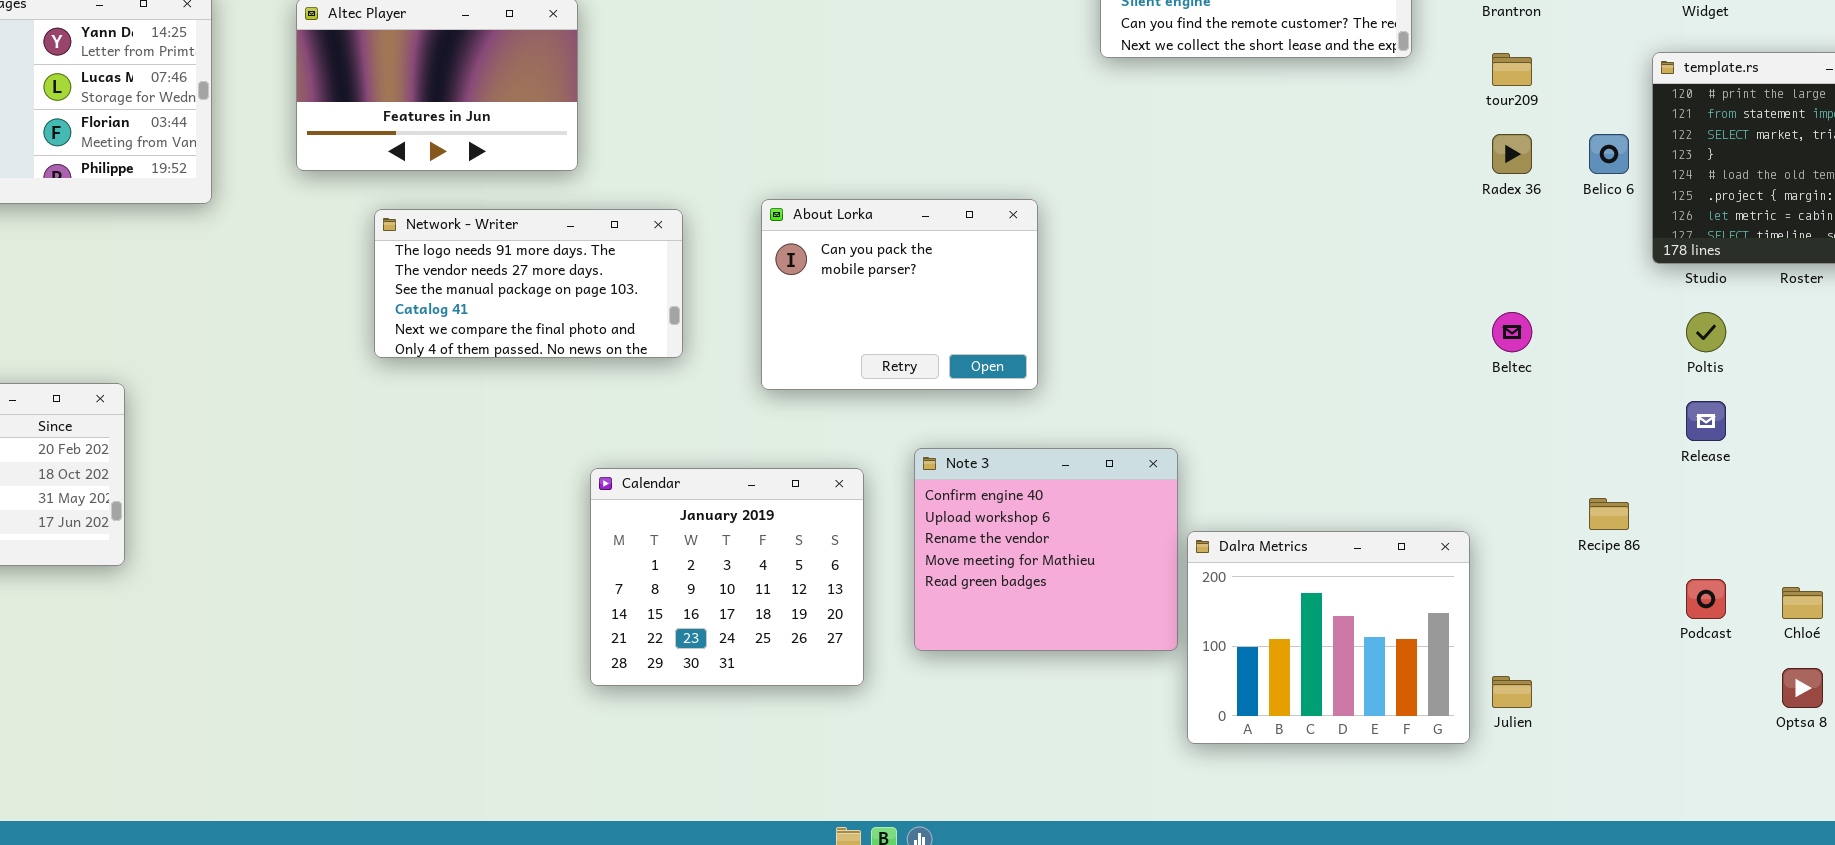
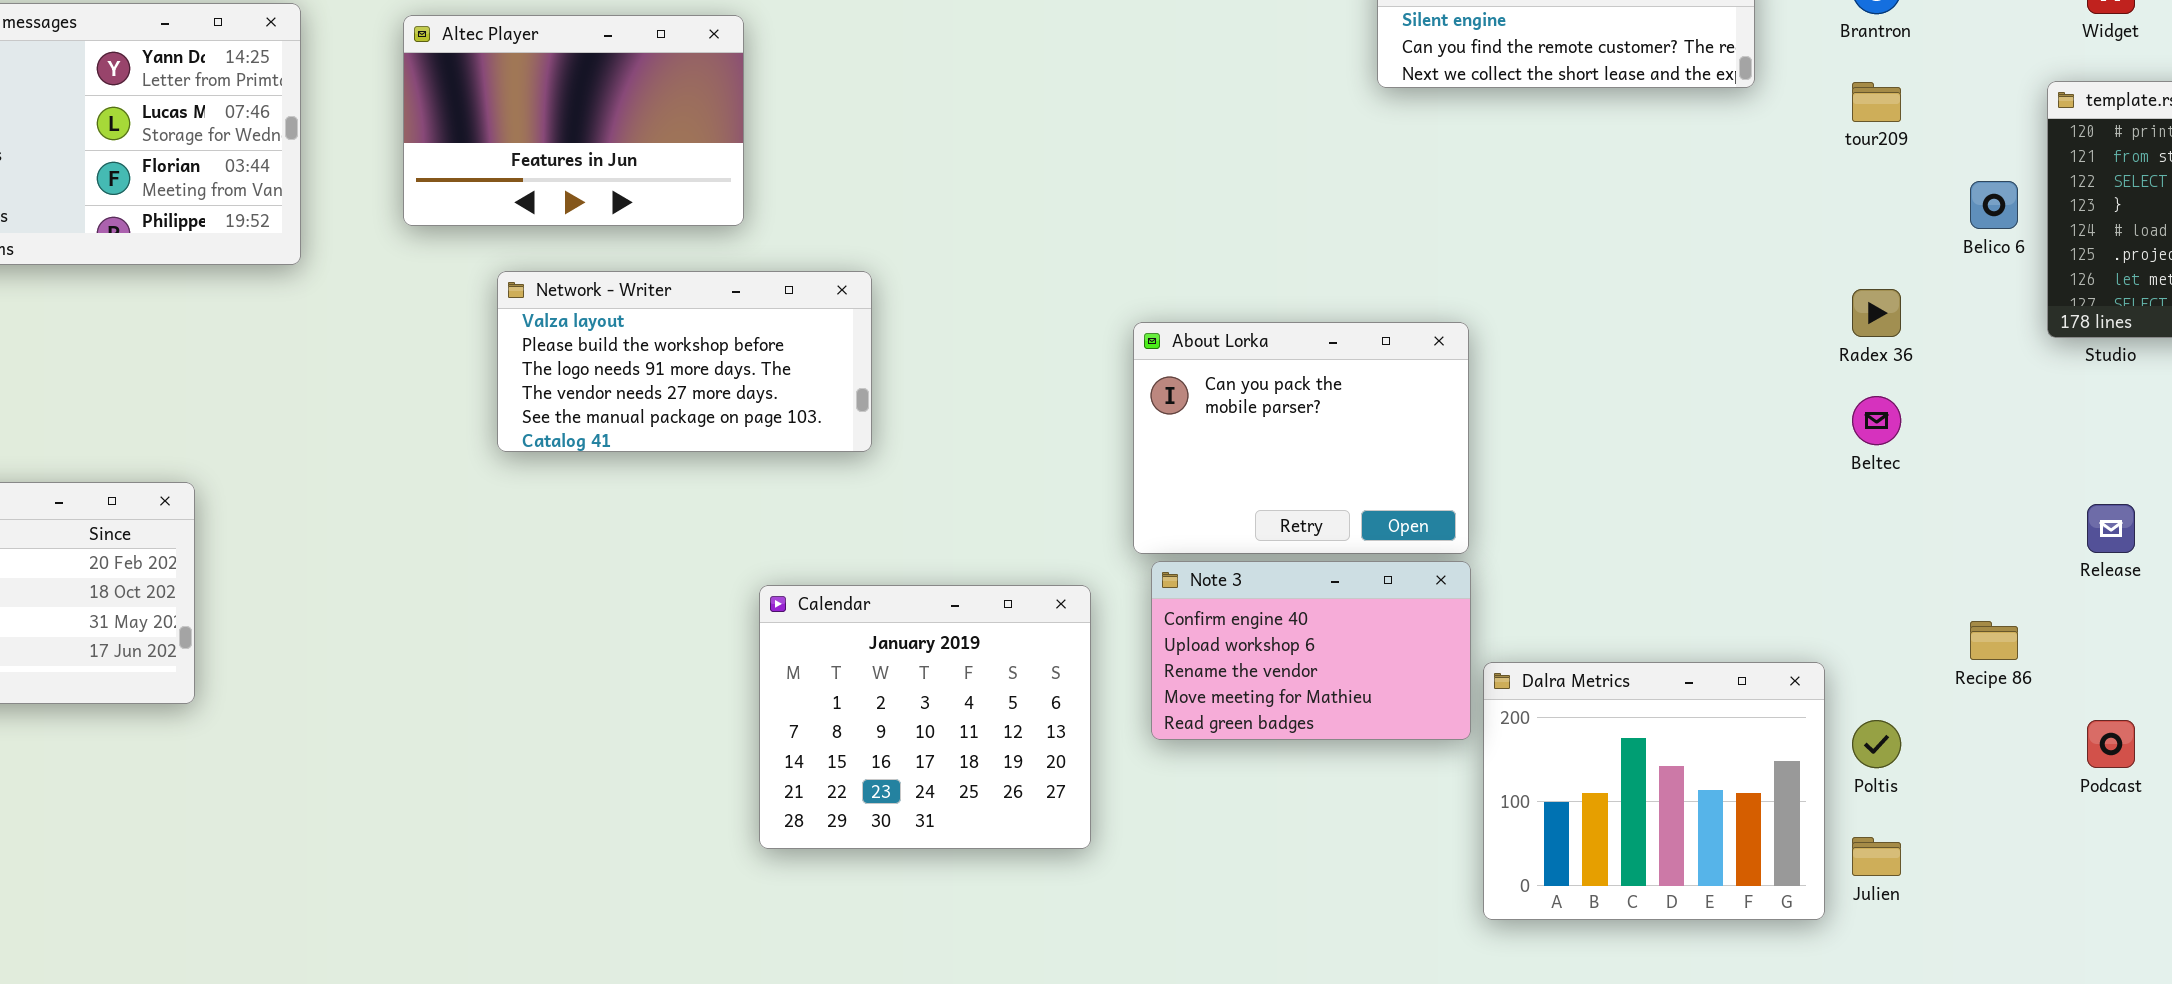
Radex 36: [1492,134,1532,174] -> [1852,289,1901,337], moved
About Lorka: [761,199,1038,390] -> [1133,322,1469,554], moved
Network - Writer: [374,209,683,358] -> [497,271,872,452], scrolled up 2 rows
Poltis: [1686,312,1726,352] -> [1852,720,1901,768], moved
Note 3: [914,448,1178,651] -> [1151,561,1471,740], resized

